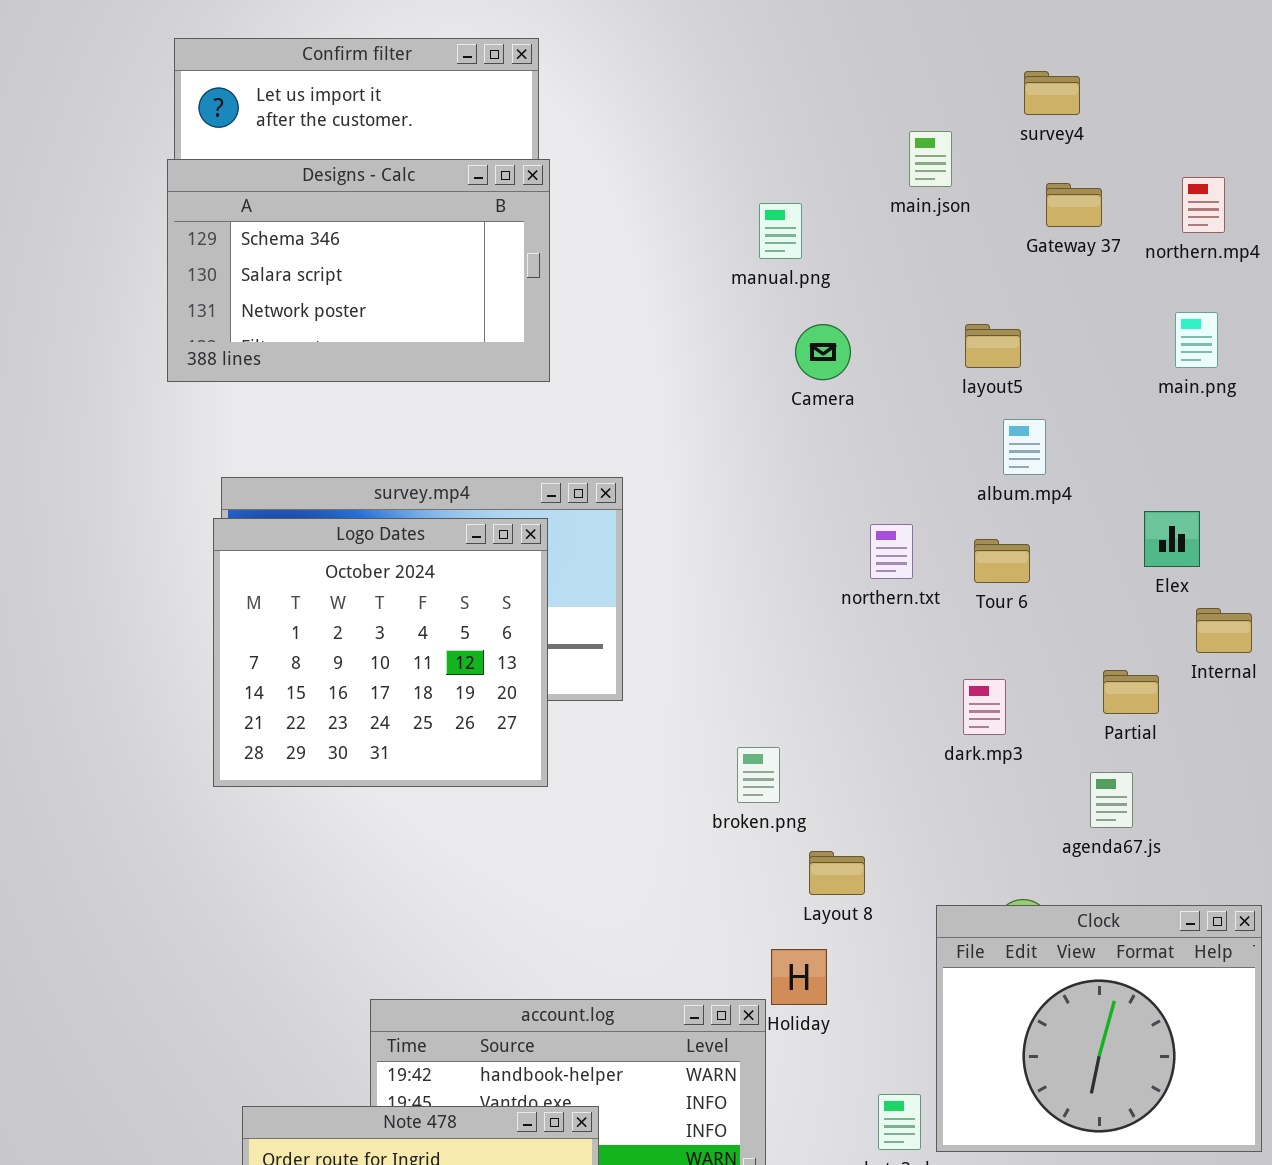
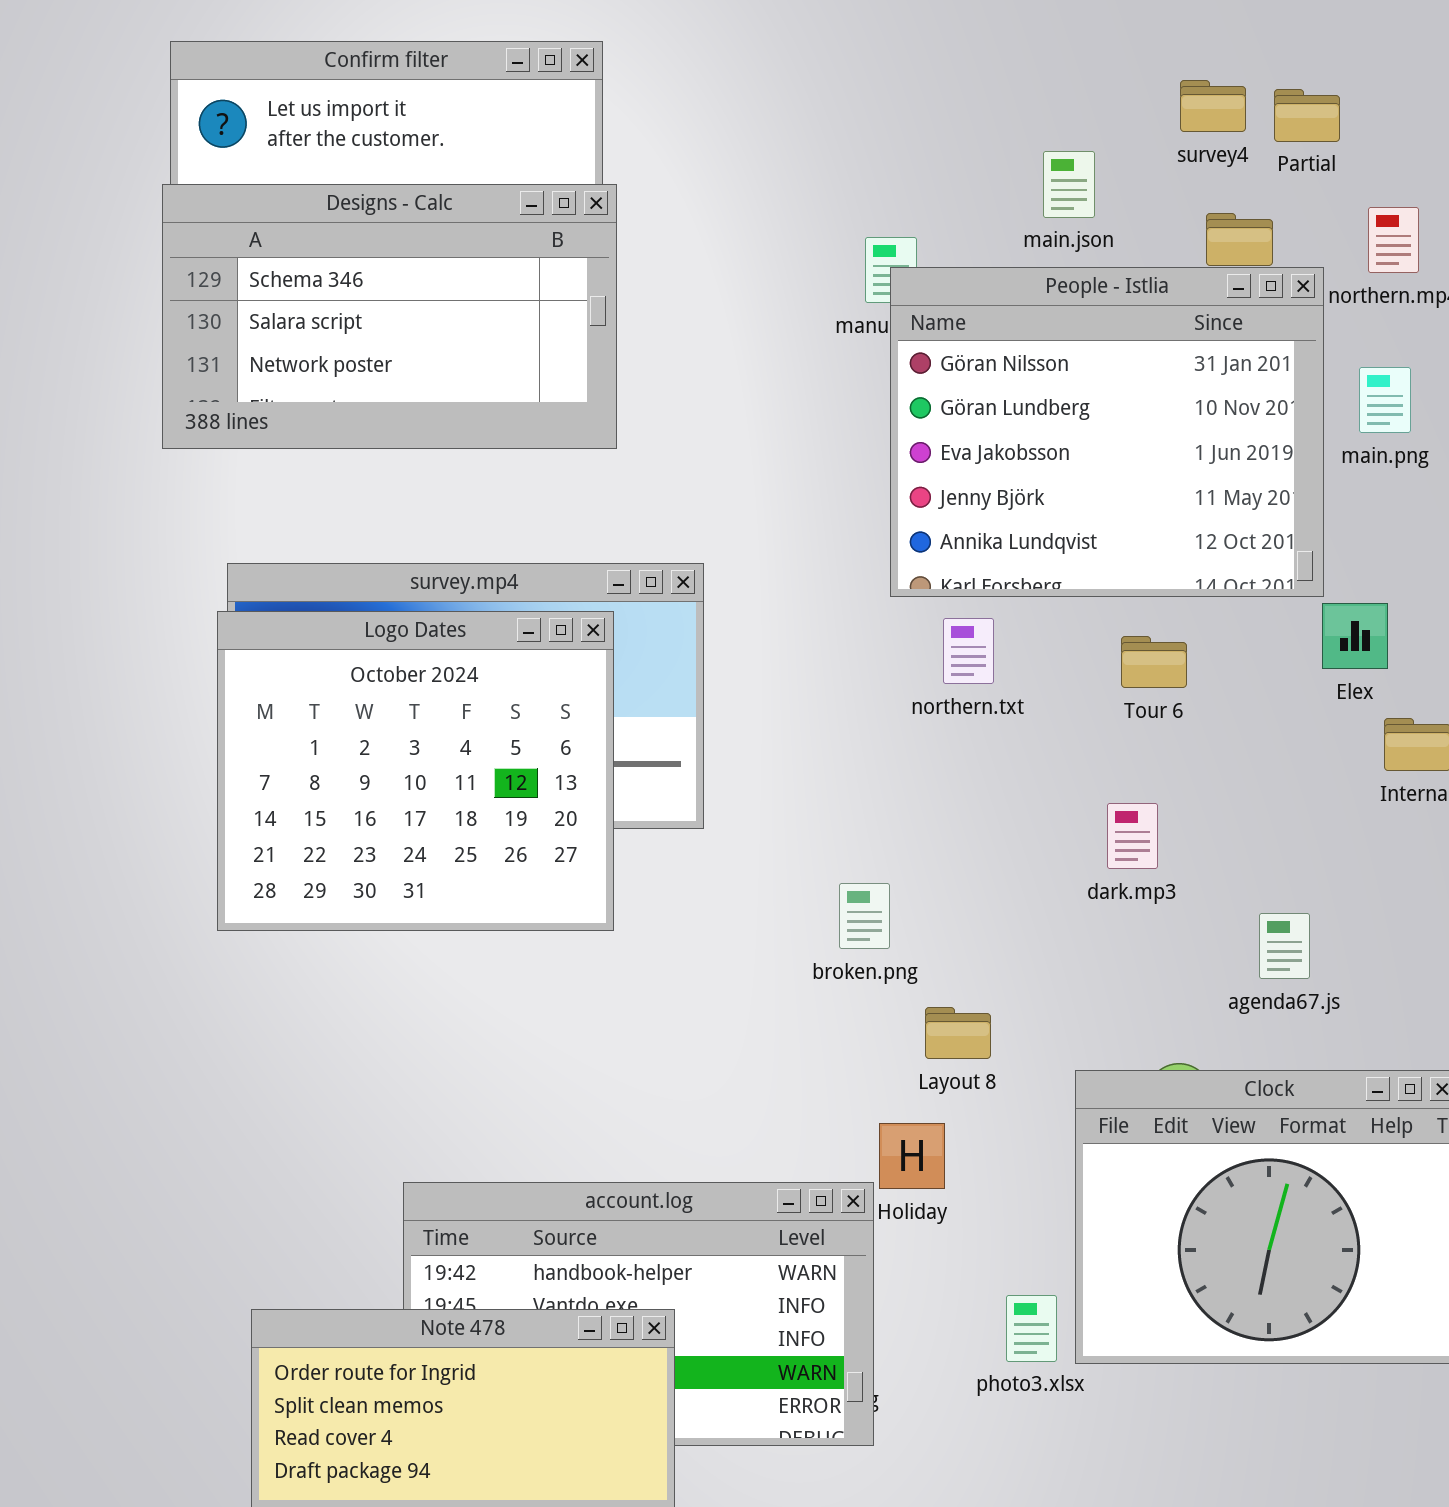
People - Istlia: none -> [890,267,1324,597], opened
northern.txt: [870,524,913,579] -> [943,618,994,684], moved
Partial: [1103,670,1159,714] -> [1274,89,1340,142], moved

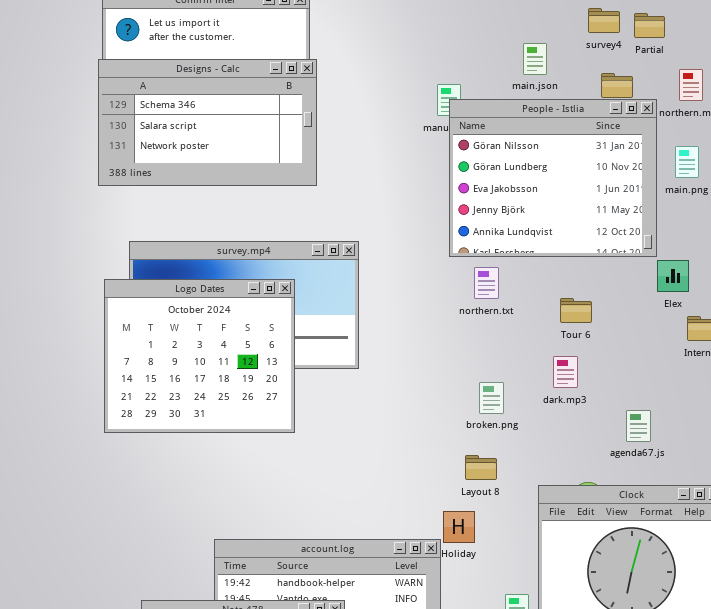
Logo Dates: [217,611,614,931] -> [104,279,295,433], moved
Tour 6: [1121,636,1187,688] -> [560,298,592,323], moved
broken.png: [839,883,890,949] -> [479,382,504,414], moved

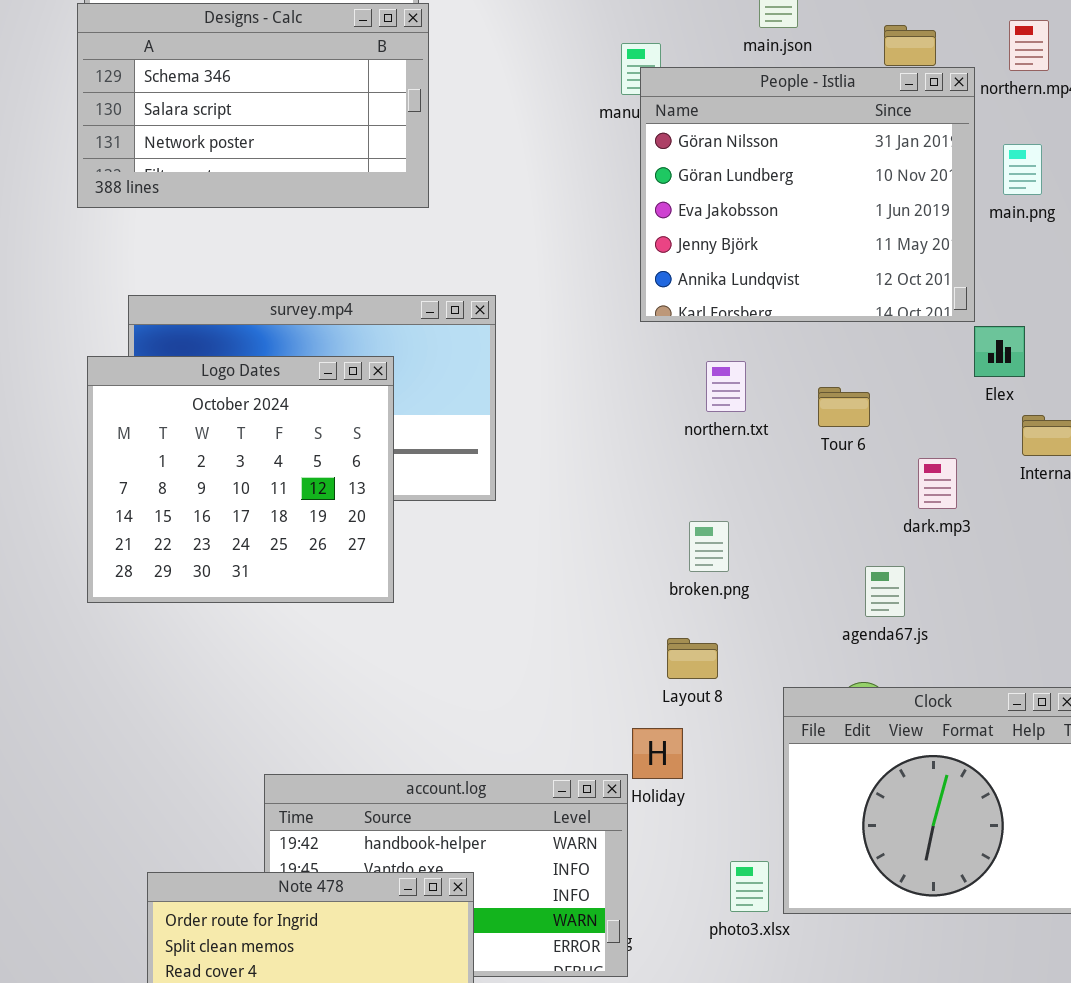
northern.txt: [474,267,499,299] -> [706,361,746,412], moved
dark.mp3: [553,356,578,388] -> [918,458,957,509], moved
agenda67.js: [626,410,651,442] -> [865,566,905,617], moved

